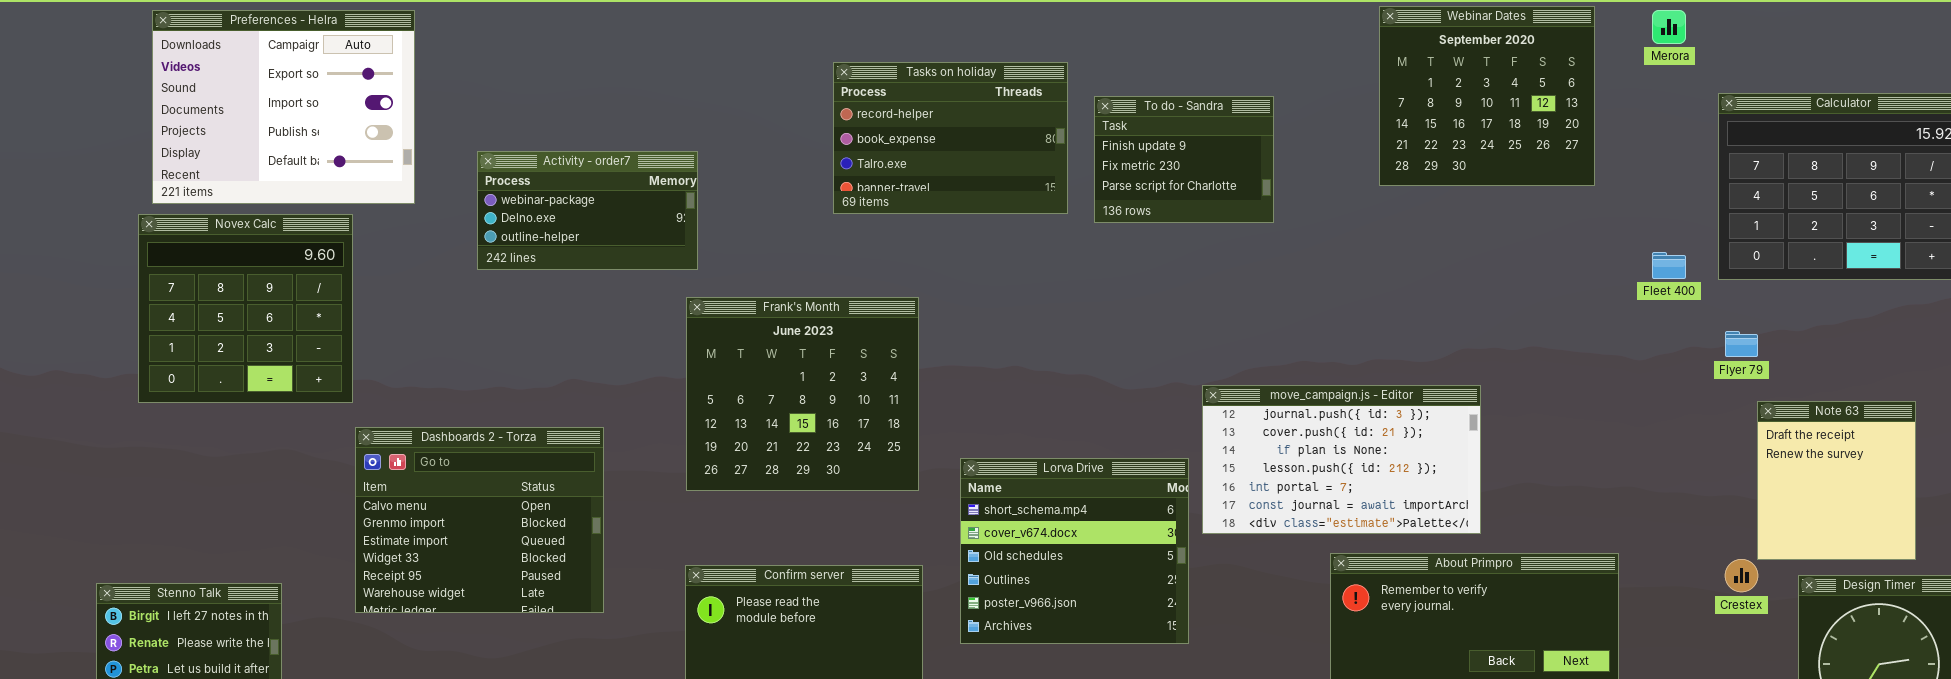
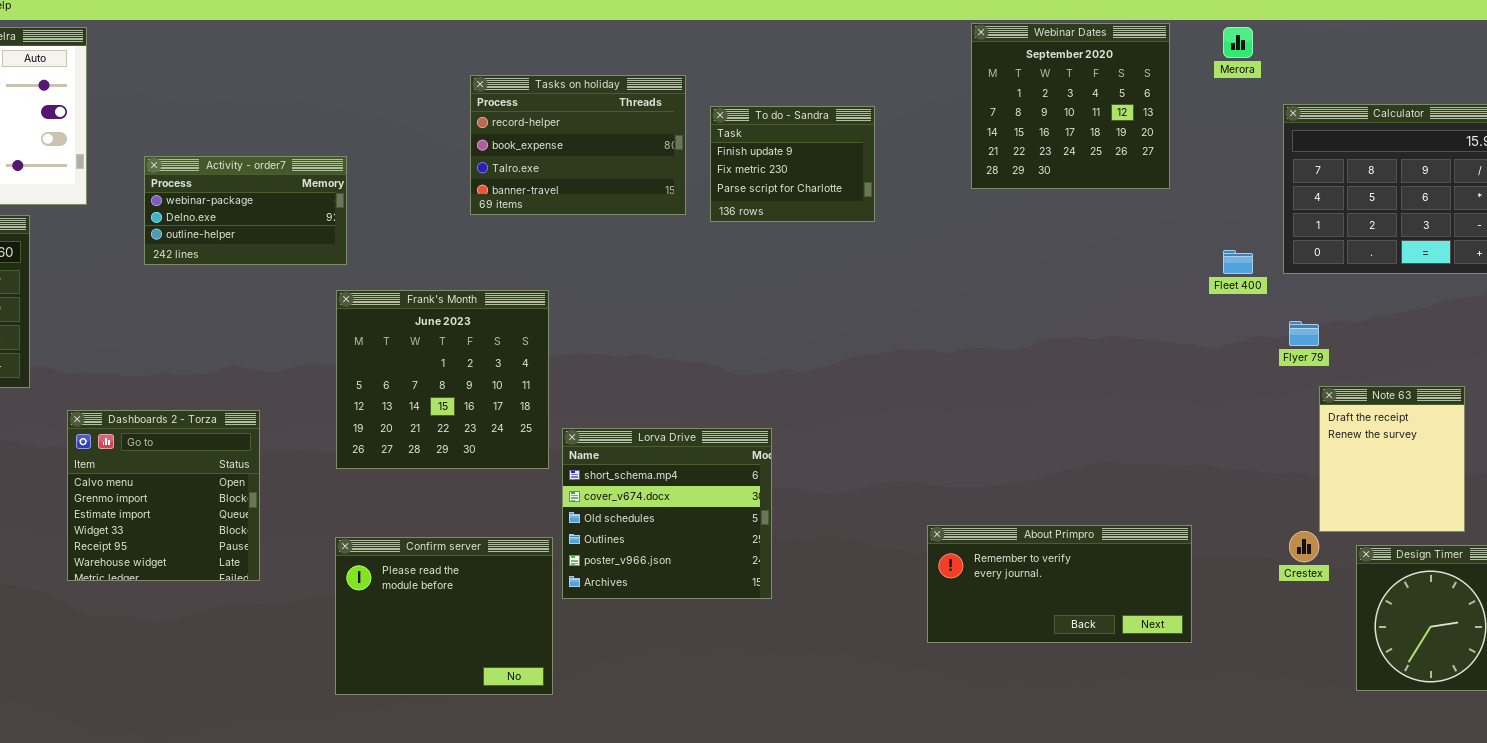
move_campaign.js - Editor: [1202,385,1481,534] -> none, closed
Dashboards 2 - Torza: [355,427,604,613] -> [67,410,260,581], resized
Lorva Drive: [960,458,1189,644] -> [562,428,772,599], moved

